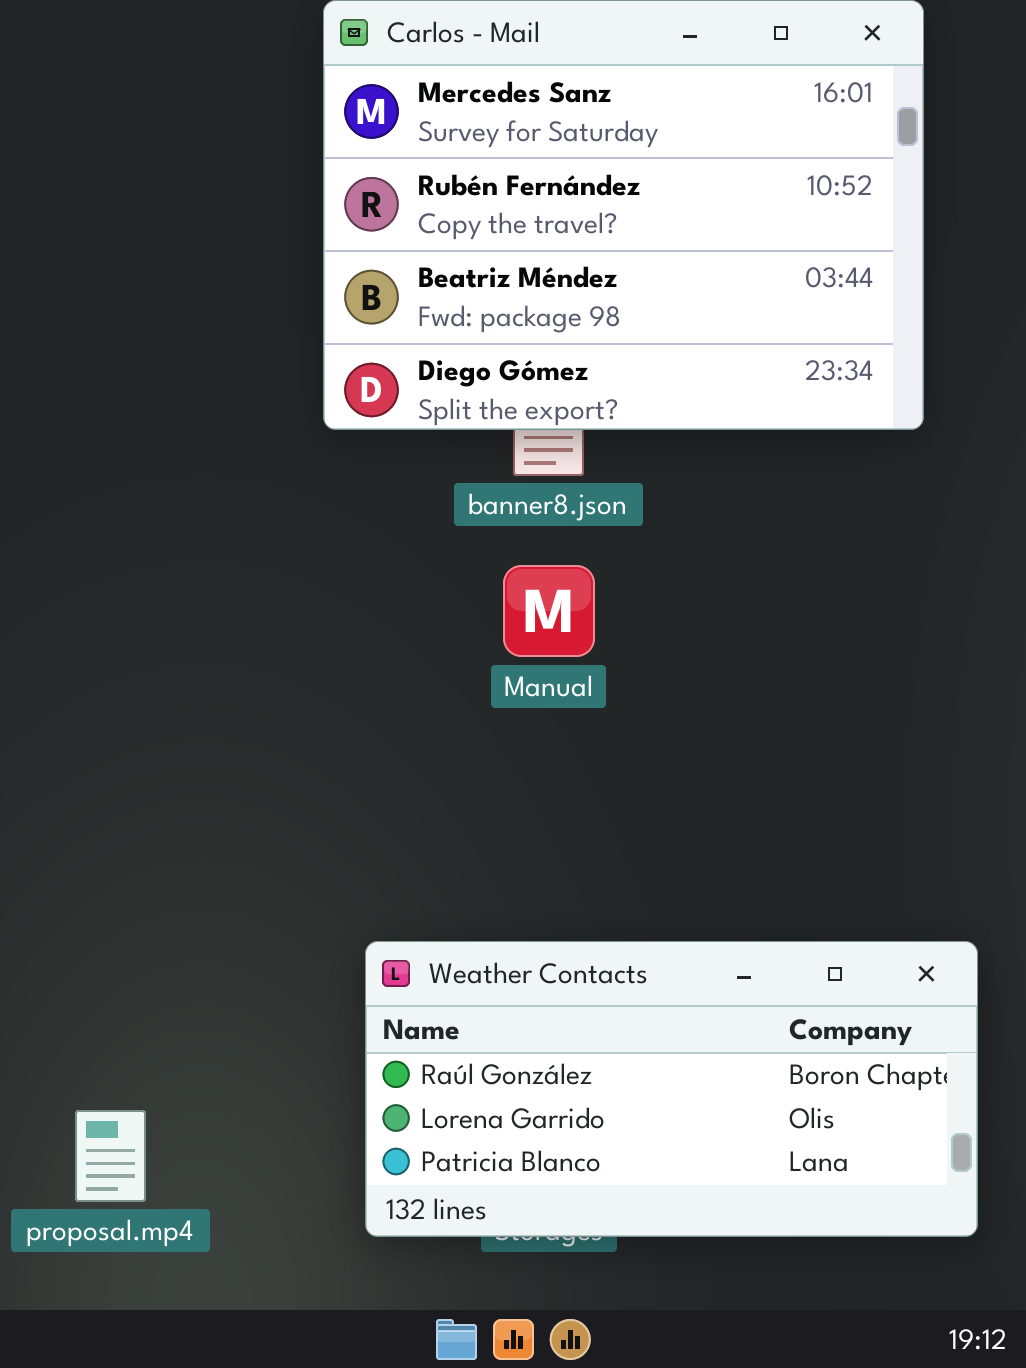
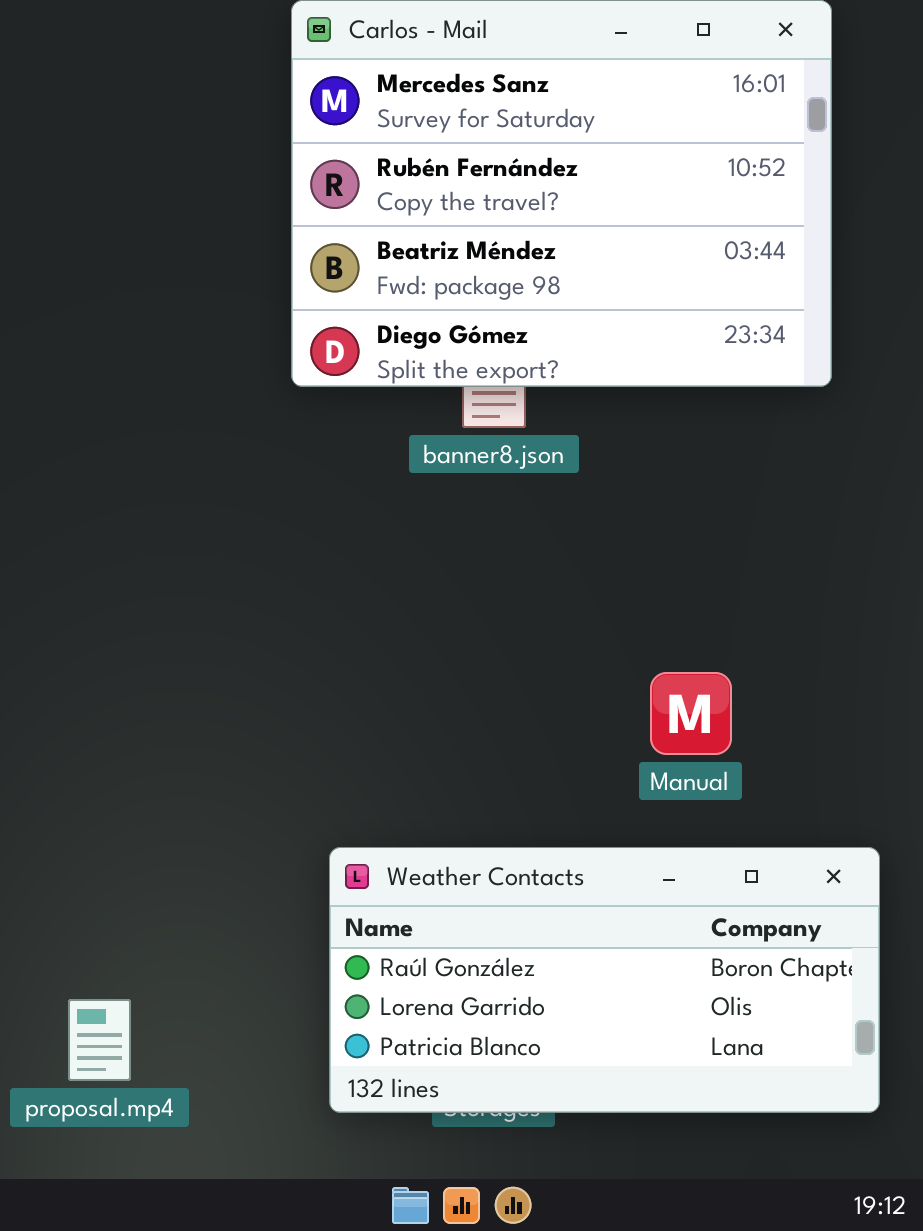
Manual: [503,565,595,657] -> [650,672,732,755], moved

